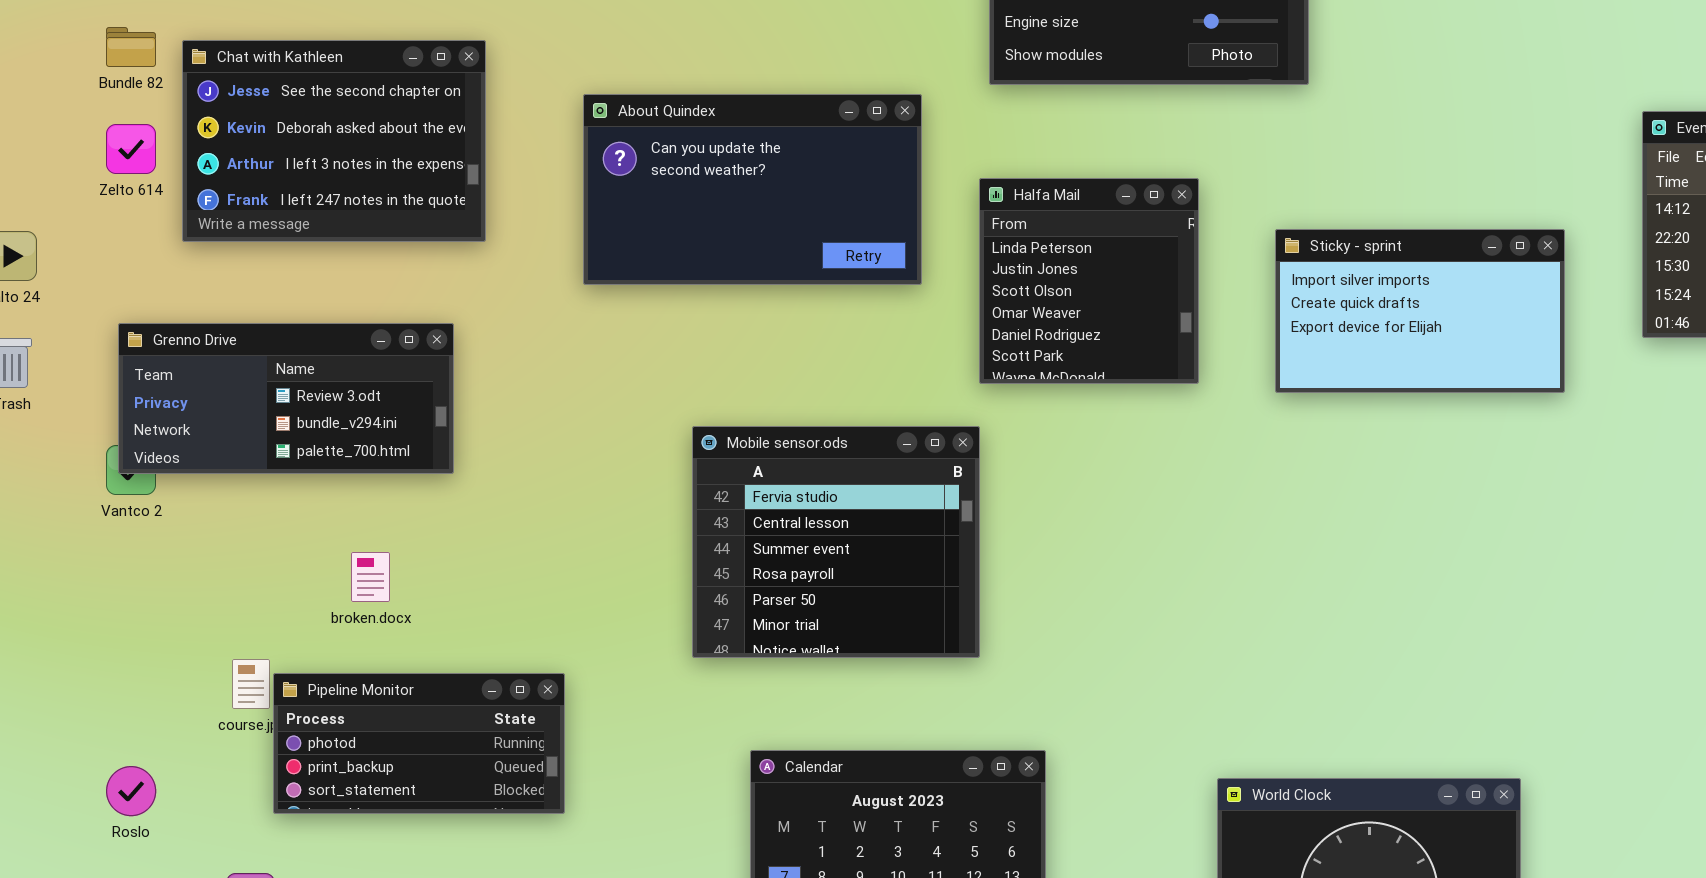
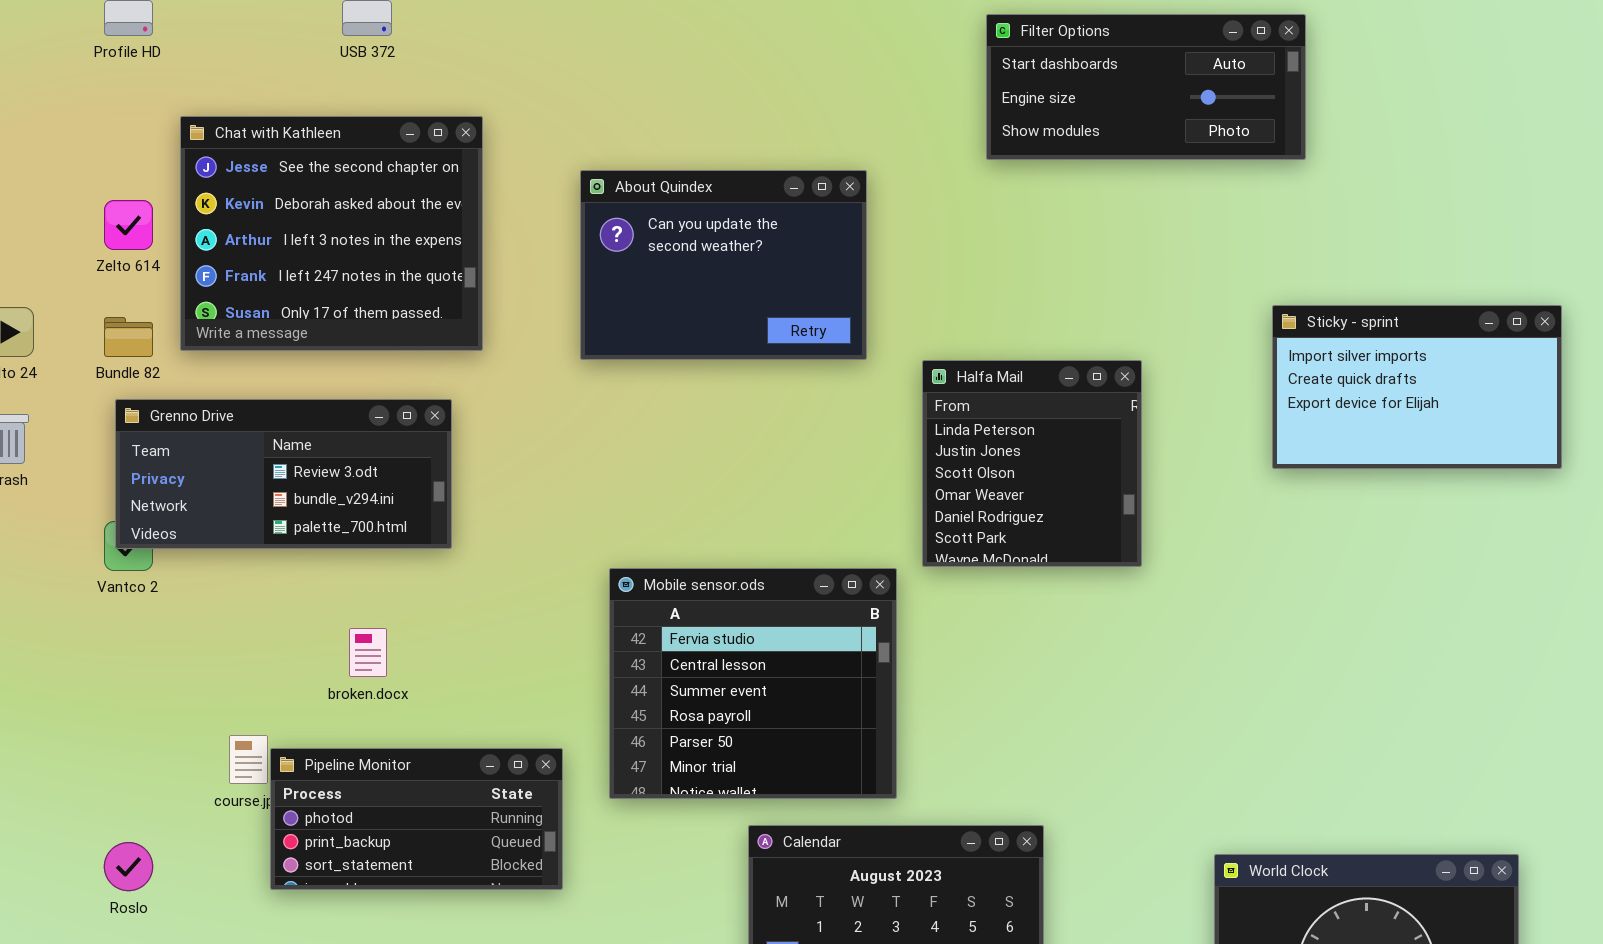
Bundle 82: [106,27,156,67] -> [104,317,153,357], moved
Chat with Kathleen: [182,40,486,242] -> [180,116,483,351], resized
About Quindex: [583,94,922,285] -> [580,170,867,360], resized
Halfa Mail: [979,178,1199,384] -> [922,360,1142,567], moved
Mobile sensor.ods: [692,426,980,658] -> [609,568,897,799], moved

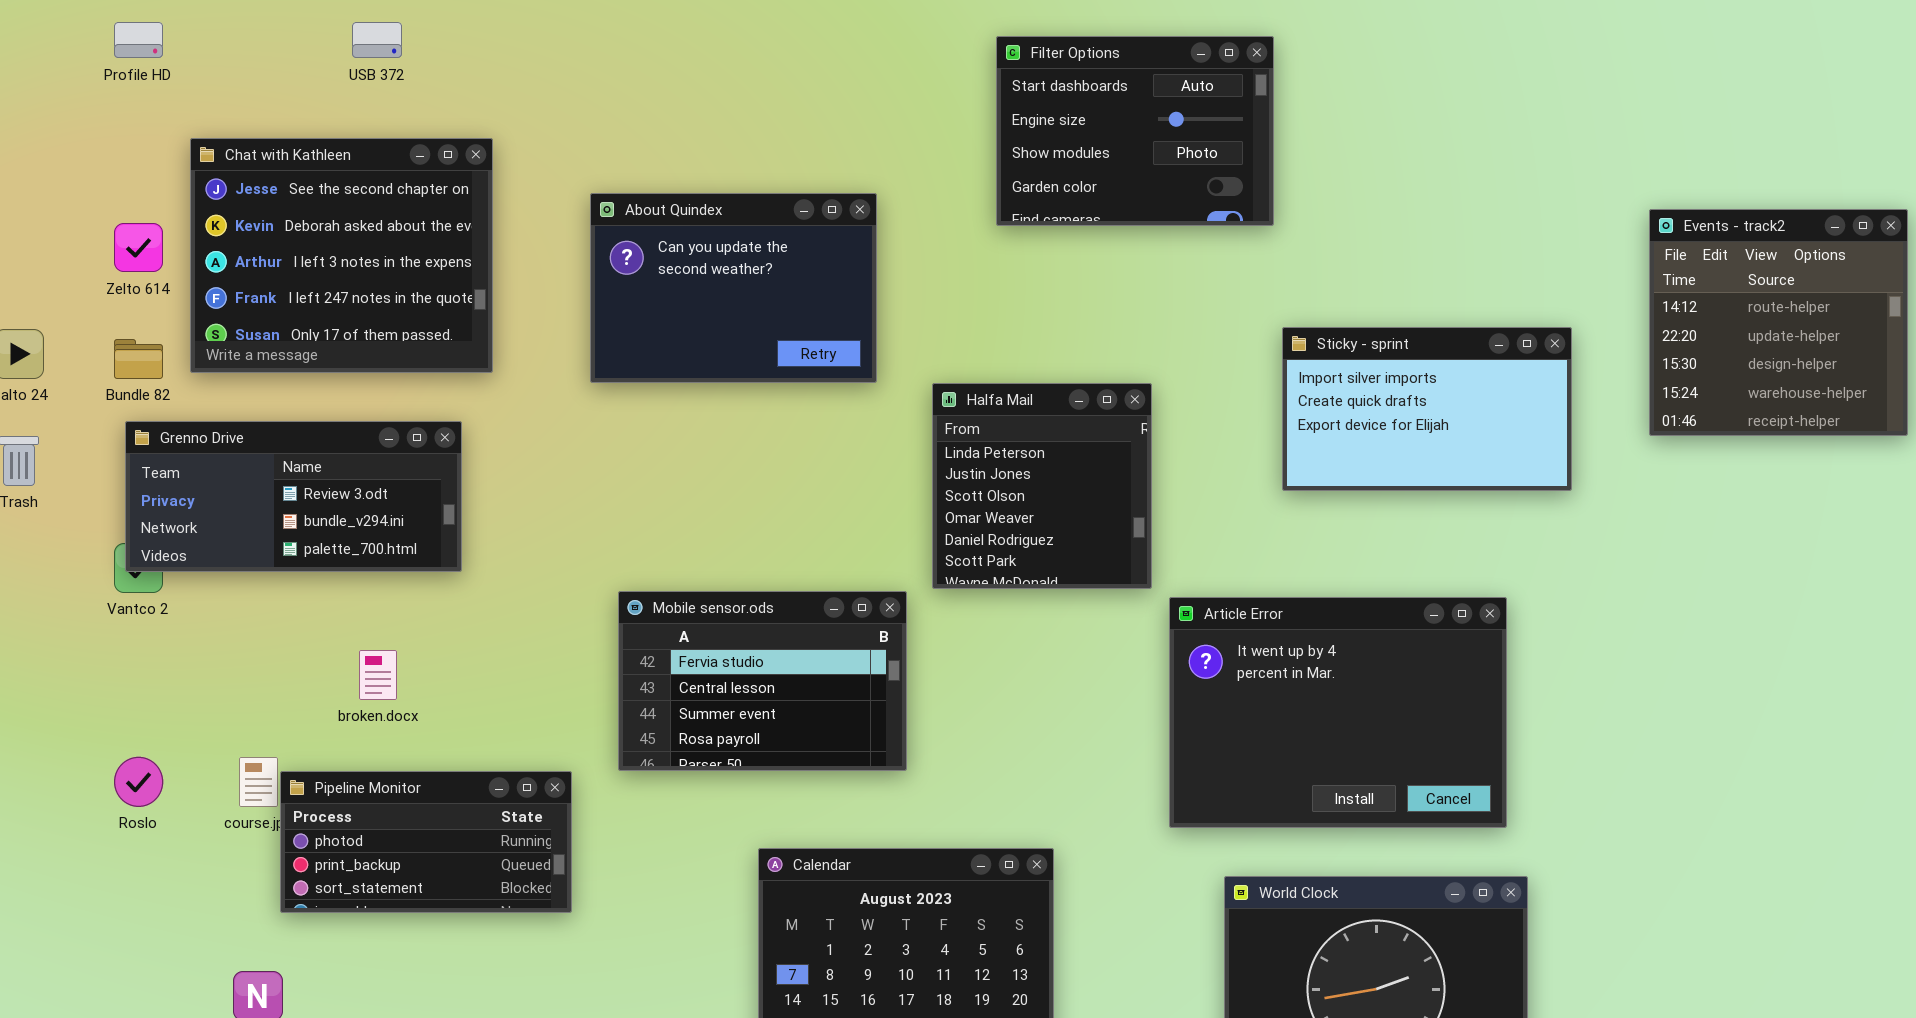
Filter Options: [986,14,1306,160] -> [996,36,1274,226], resized
Mobile sensor.ods: [609,568,897,799] -> [618,591,907,771], resized
Article Error: none -> [1169,597,1507,828], opened
Roslo: [104,842,153,891] -> [114,757,163,807], moved

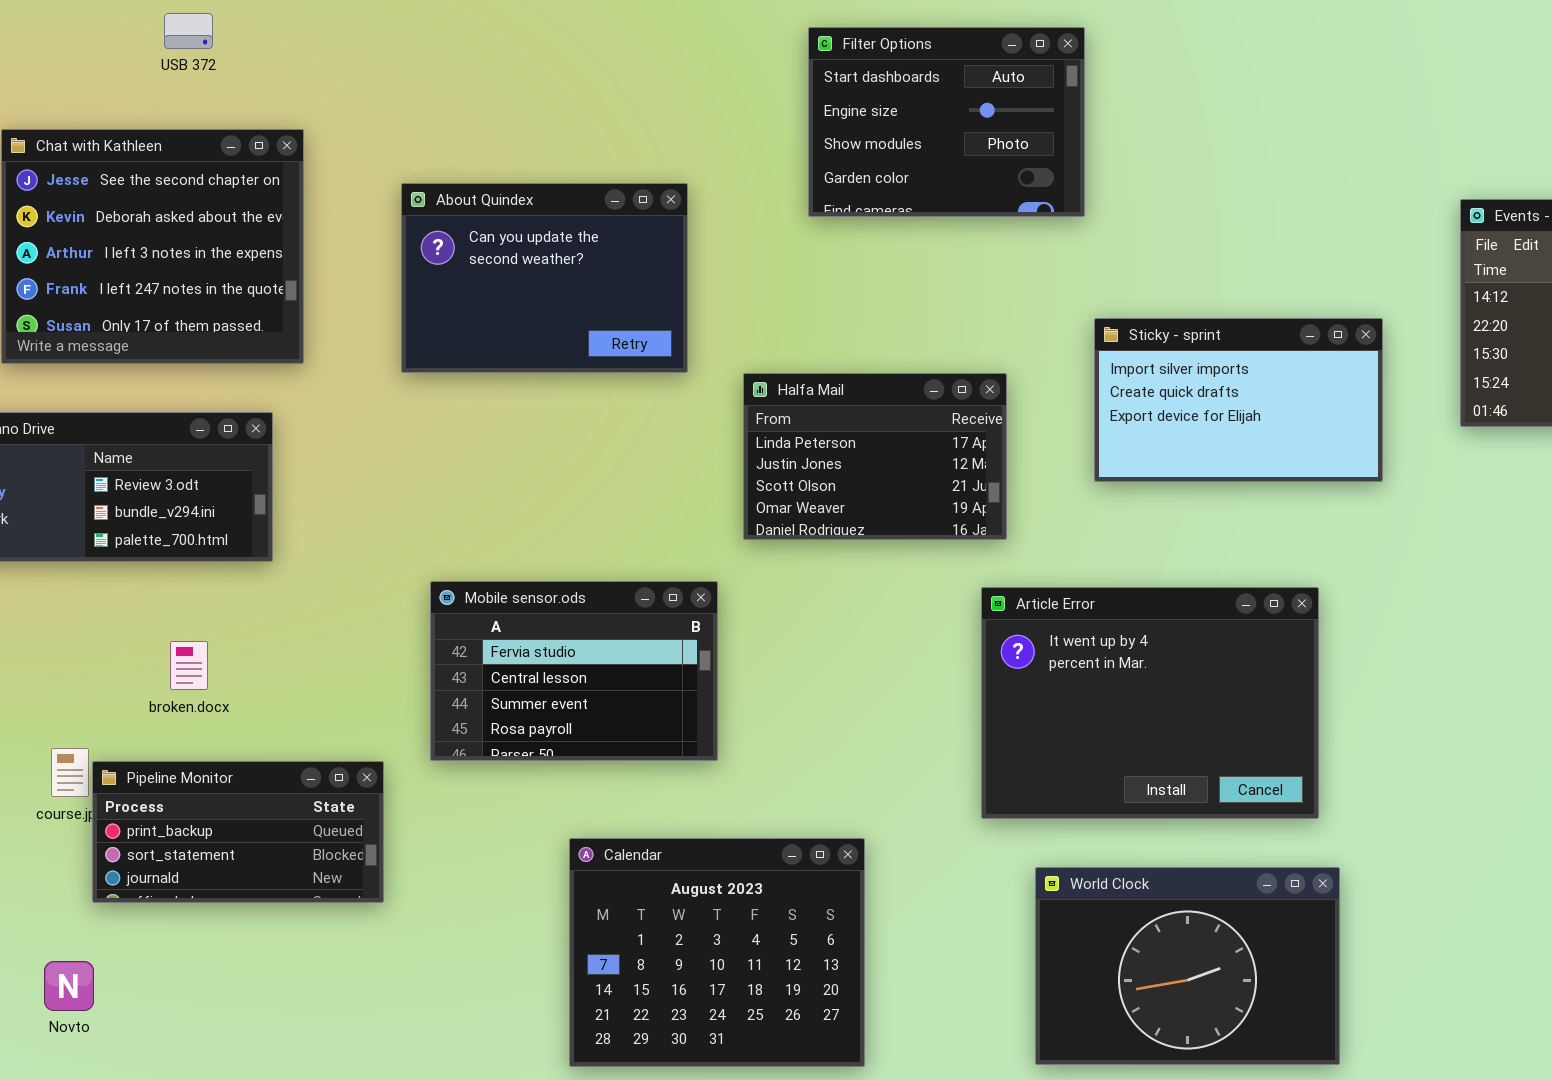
Halfa Mail: [932,383,1152,589] -> [743,373,1007,540], resized
Pipeline Monitor: [280,771,572,913] -> [92,761,384,903], scrolled down 1 row

